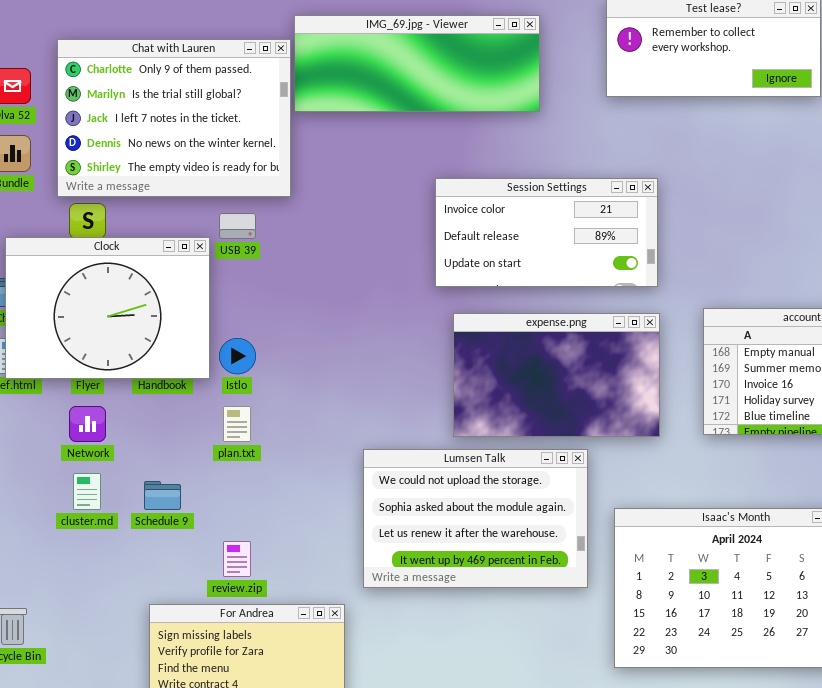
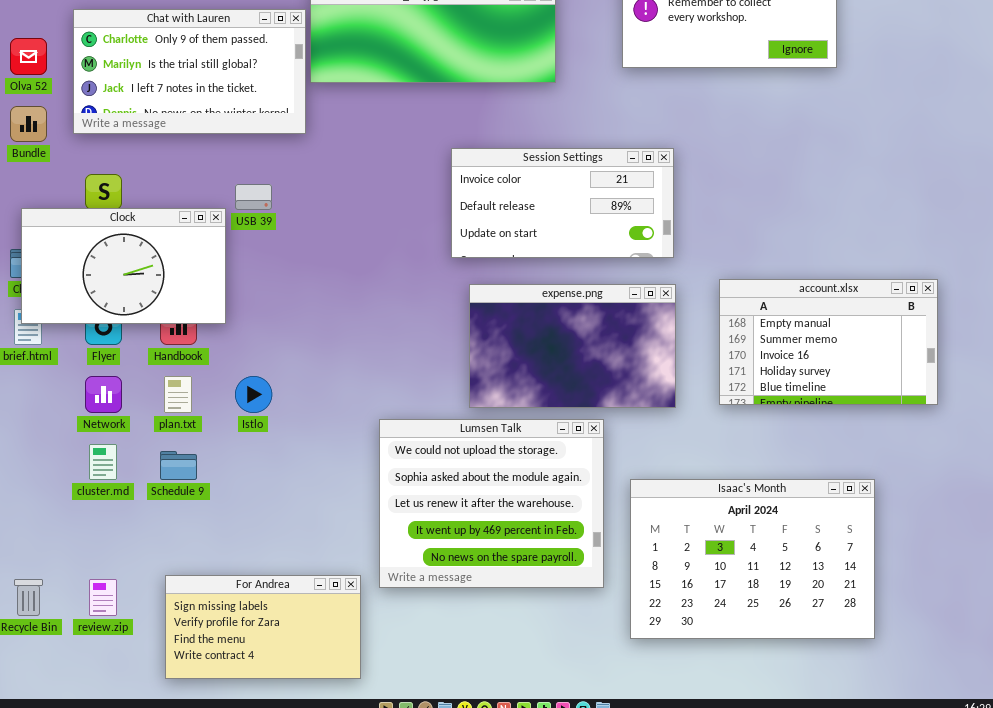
Chat with Lauren: [57,39,291,197] -> [73,9,306,134], resized
Clock: [5,237,210,379] -> [21,208,226,324], resized
Istlo: [219,338,256,374] -> [235,376,272,413], moved
plan.txt: [223,406,251,442] -> [164,376,192,413], moved
Lumsen Talk: [363,449,588,588] -> [379,419,604,588], resized
review.zip: [223,541,251,577] -> [89,579,117,616], moved

